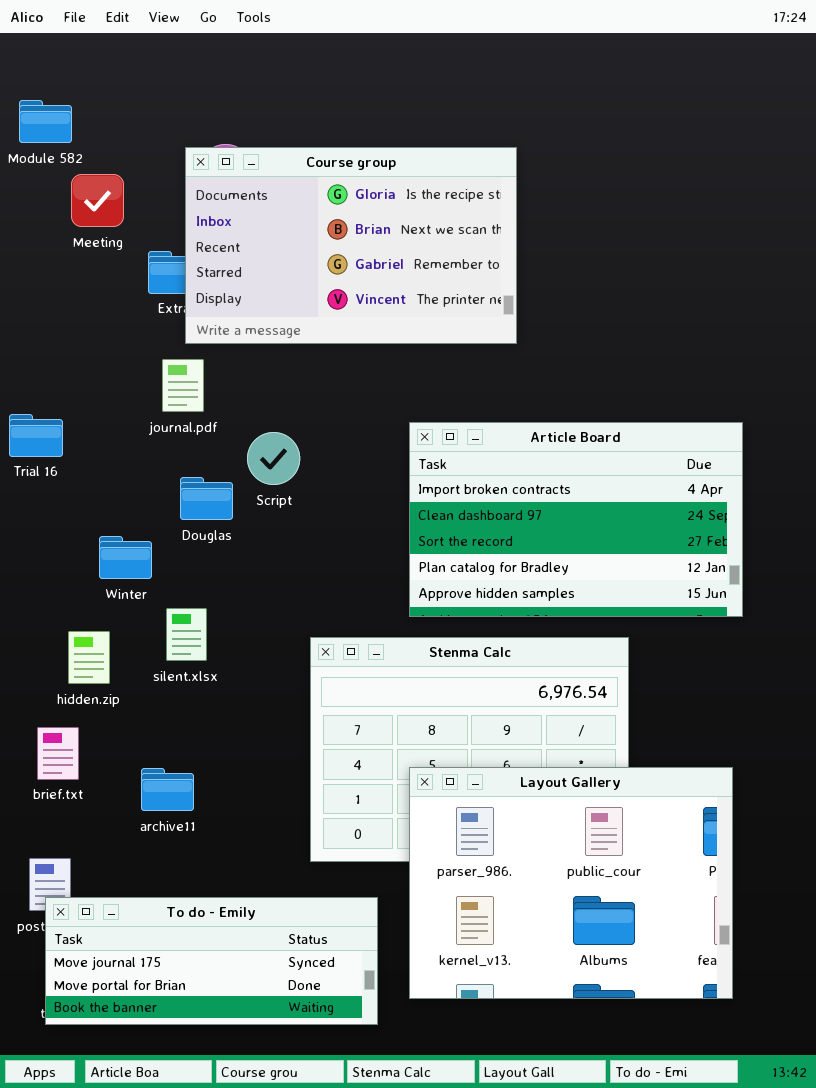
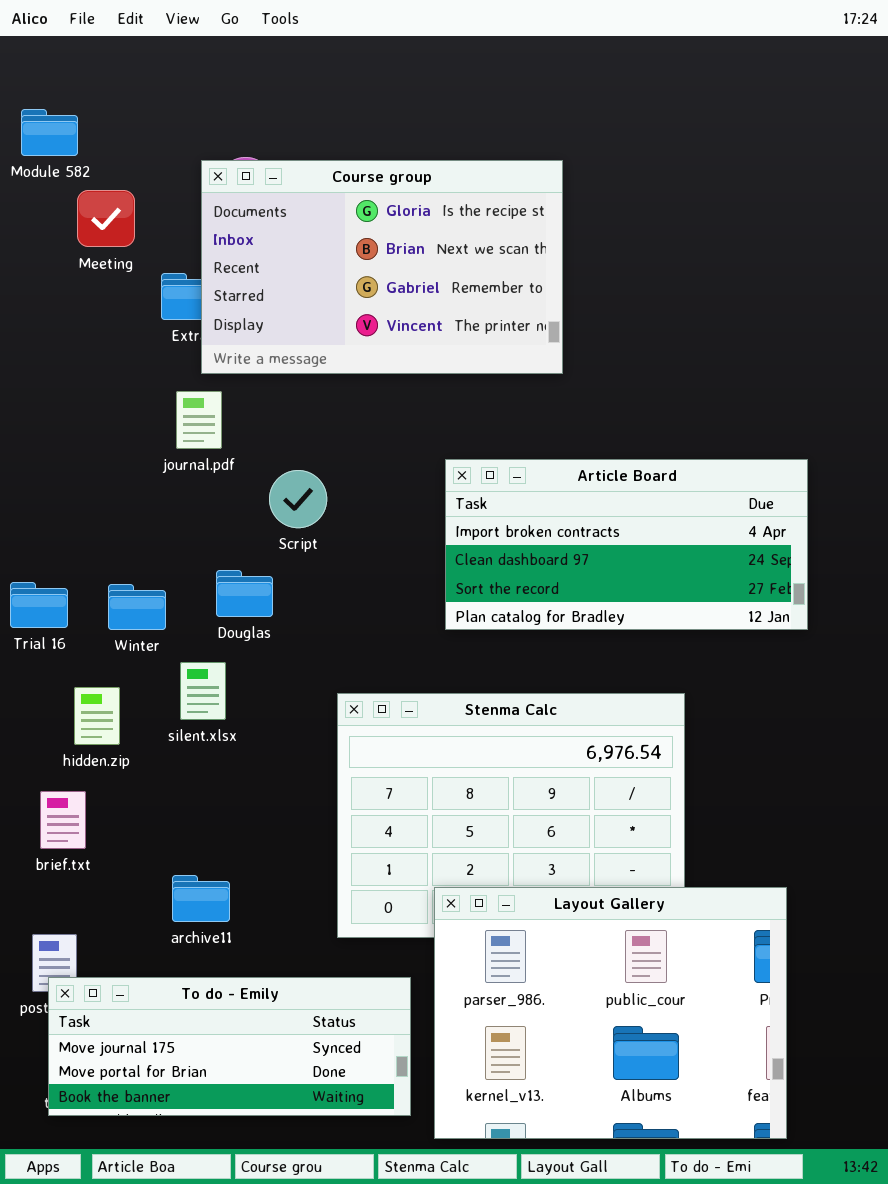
Trial 16: [9,414,63,457] -> [10,582,68,628], moved
Article Board: [409,422,743,617] -> [445,459,808,630], resized
Douglas: [180,477,233,520] -> [216,570,273,617], moved
Layout Gallery: [409,767,733,999] -> [434,887,787,1139], moved
archive11: [141,768,194,811] -> [172,875,230,922], moved

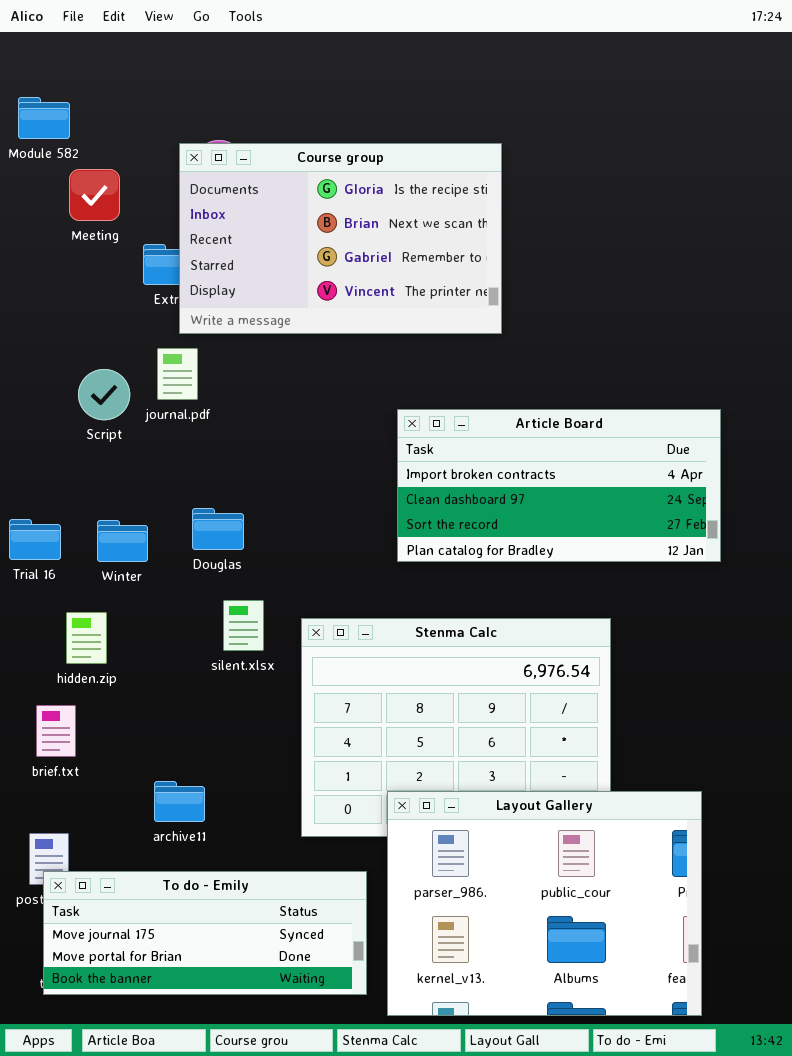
Script: [269,470,327,528] -> [78,369,130,420], moved
silent.xlsx: [180,662,226,720] -> [223,600,264,651], moved

